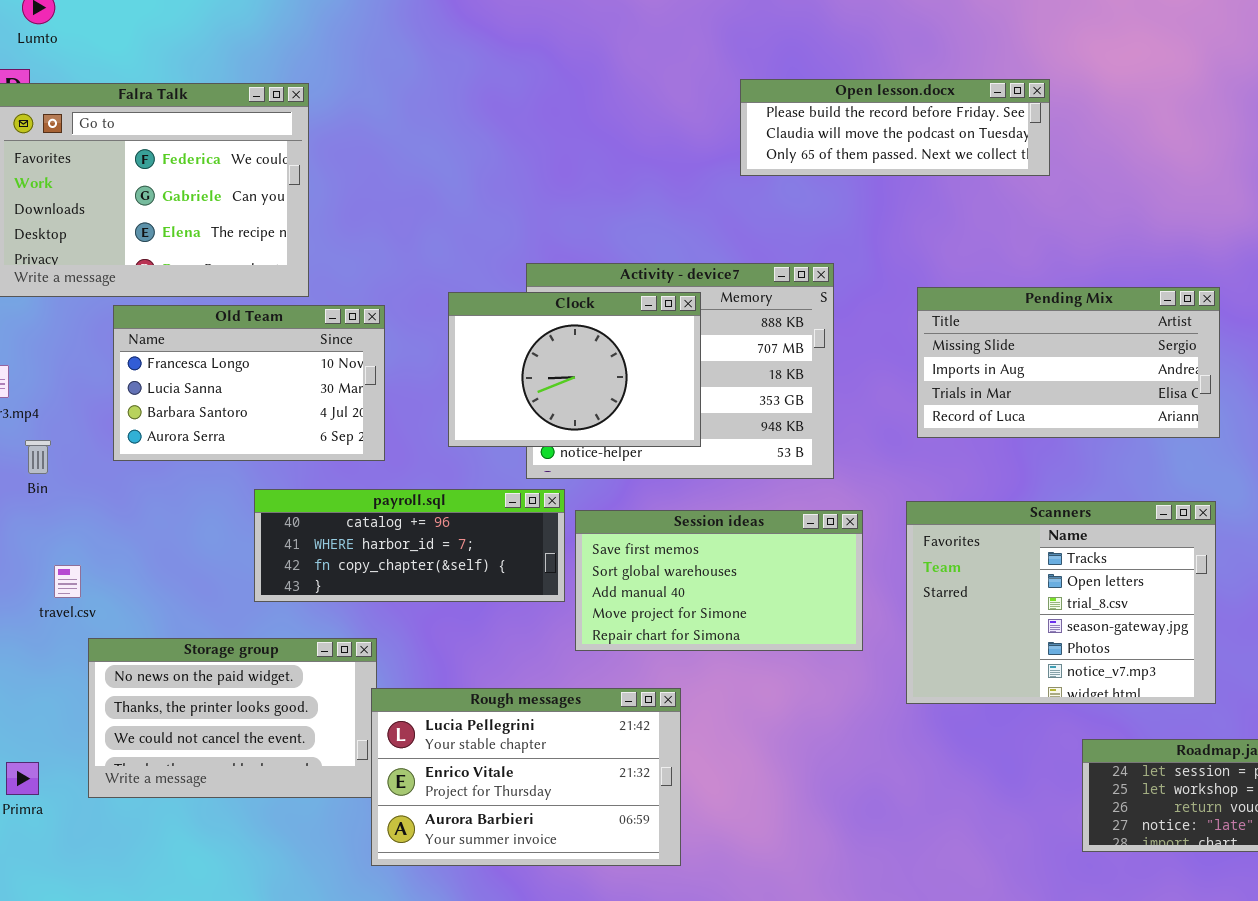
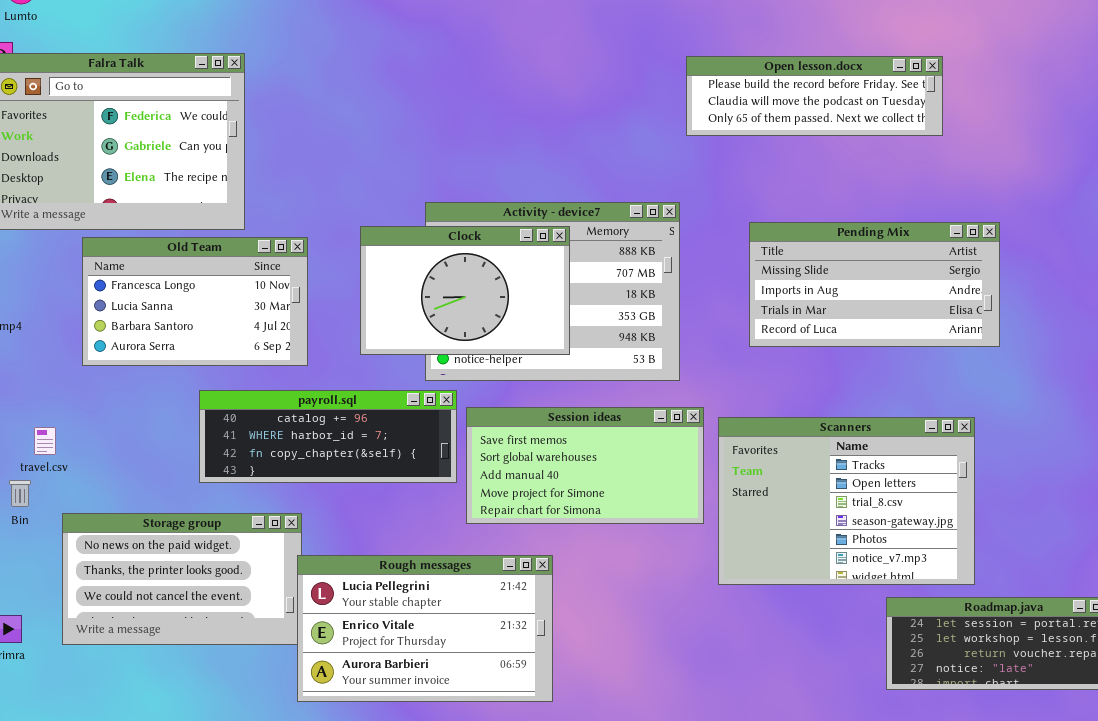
Open lesson.docx: [740,79,1050,176] -> [686,56,943,136], moved
Bin: [25,440,51,474] -> [9,480,31,507], moved
Scanners: [906,501,1216,704] -> [718,417,975,585], moved
travel.csv: [54,565,81,598] -> [34,427,56,455], moved

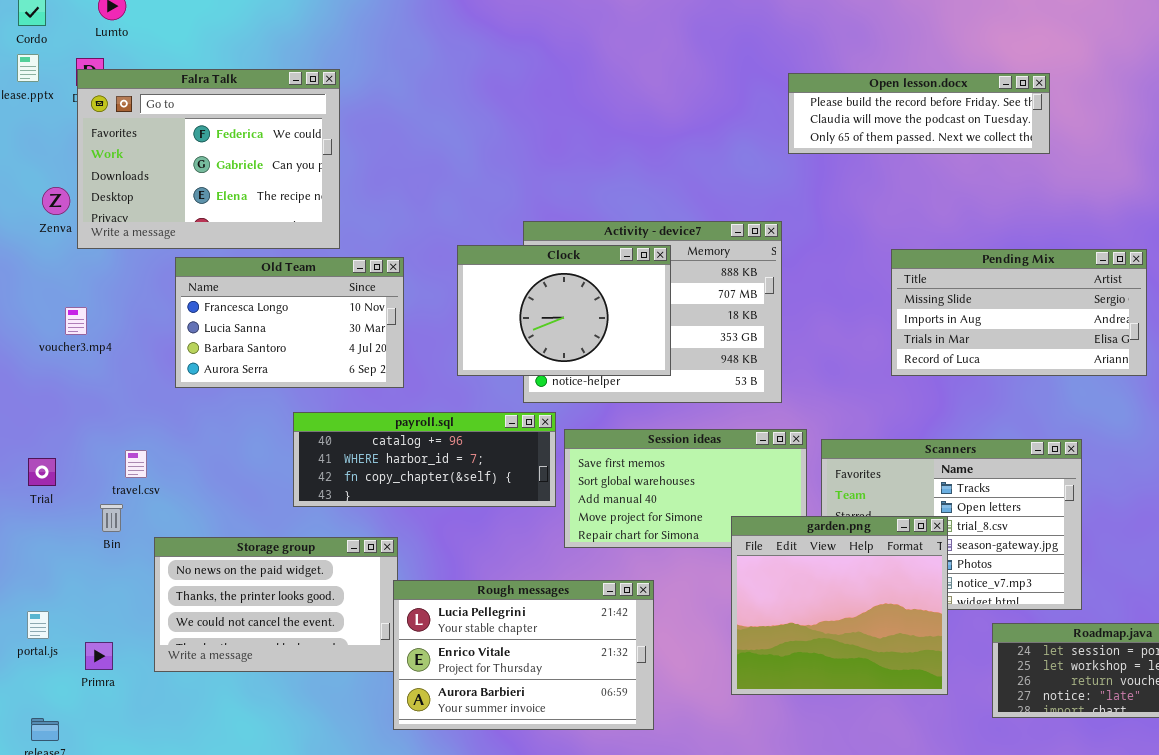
Pending Mix: [749,222,1000,347] -> [891,249,1147,376], moved
garden.png: none -> [731,516,948,695], opened

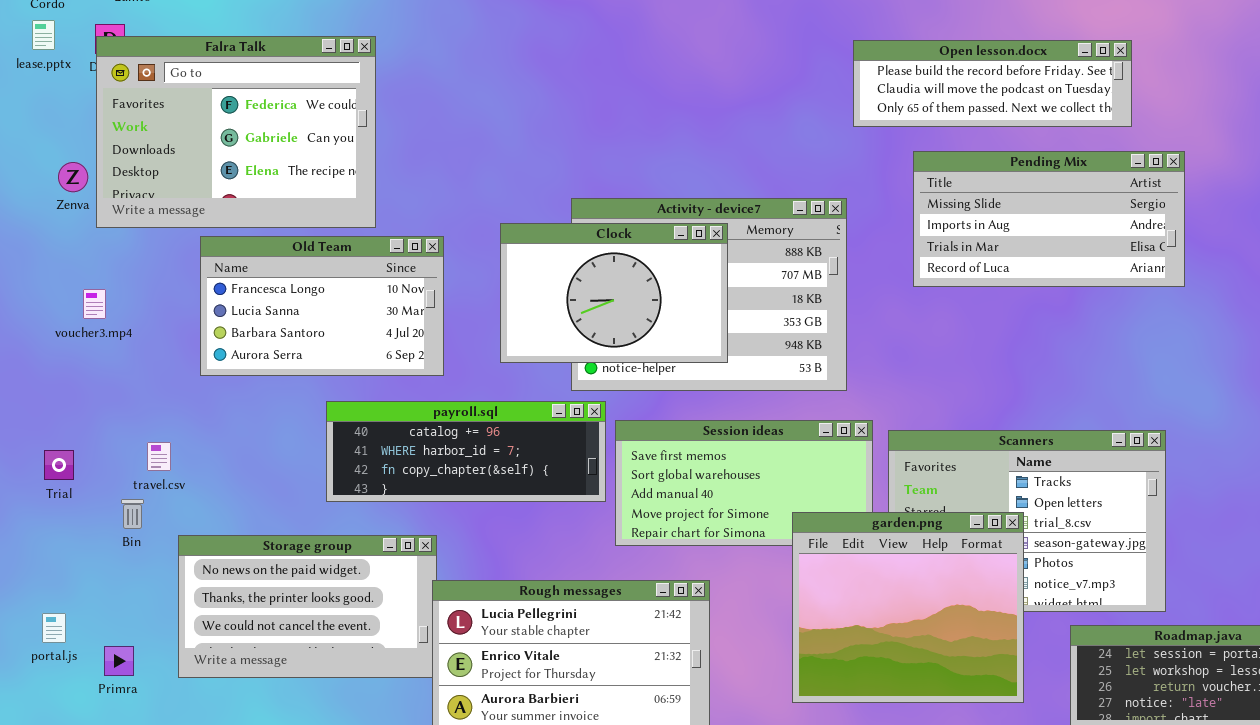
Pending Mix: [891,249,1147,376] -> [913,151,1185,287], moved

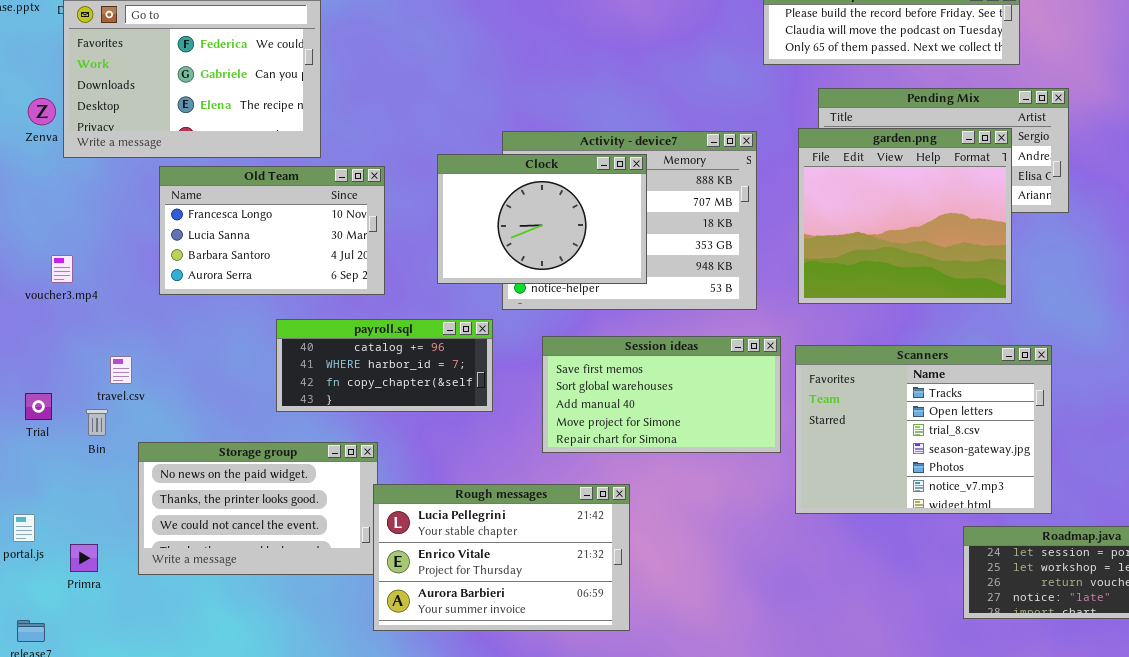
voucher3.mp4: [83,289,106,319] -> [51,255,73,283], moved
payroll.sql: [326,401,606,502] -> [276,319,493,412], resized
Trial: [44,450,74,480] -> [25,393,52,420], moved
garden.png: [792,512,1024,703] -> [798,128,1012,304], moved

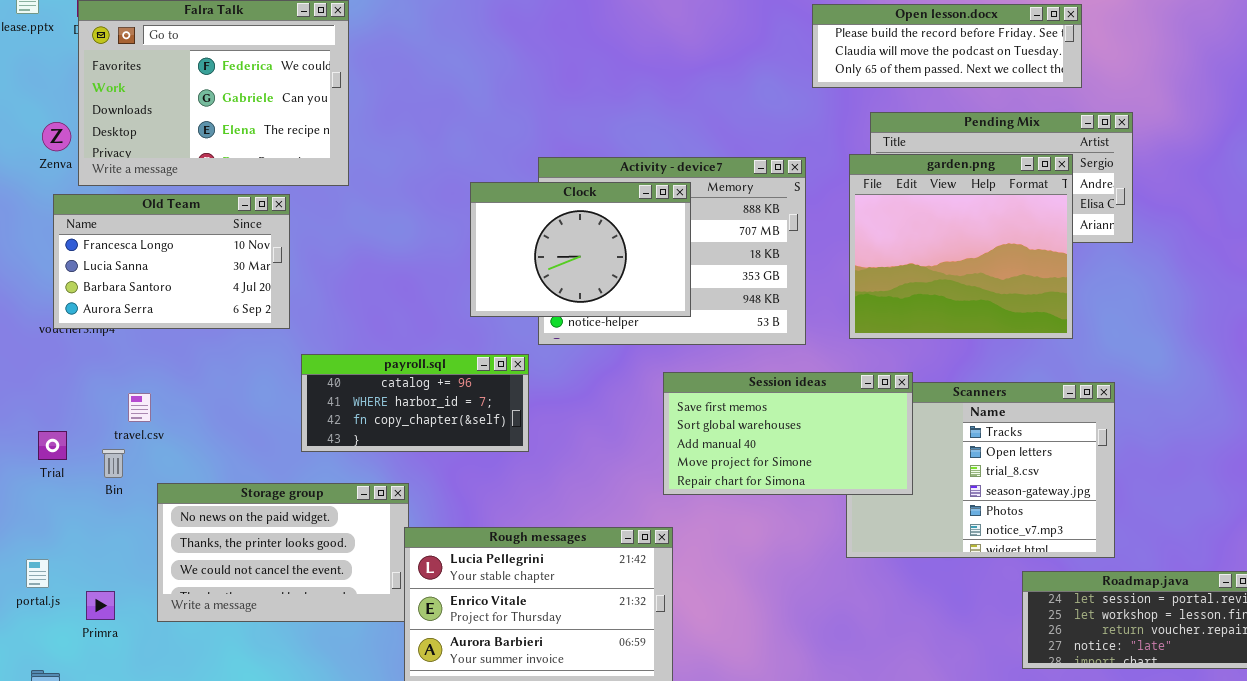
Old Team: [159,166,385,295] -> [53,194,290,329], moved
Session ideas: [542,336,781,453] -> [663,372,913,495], moved

